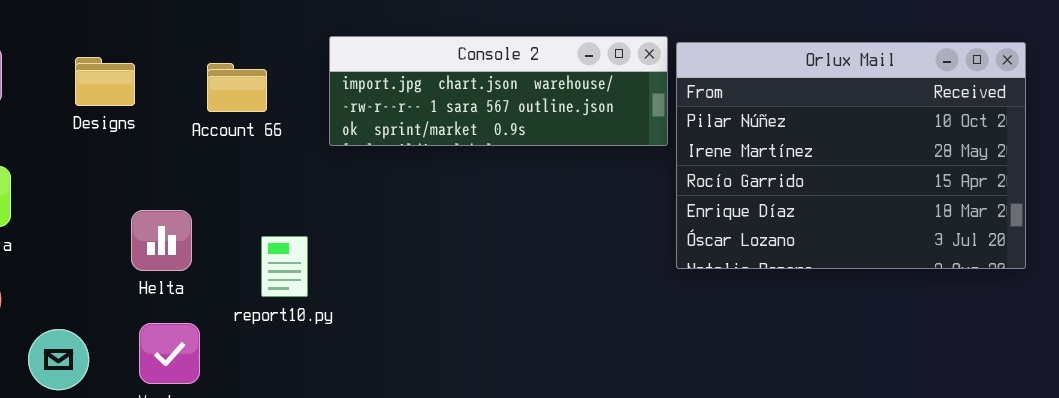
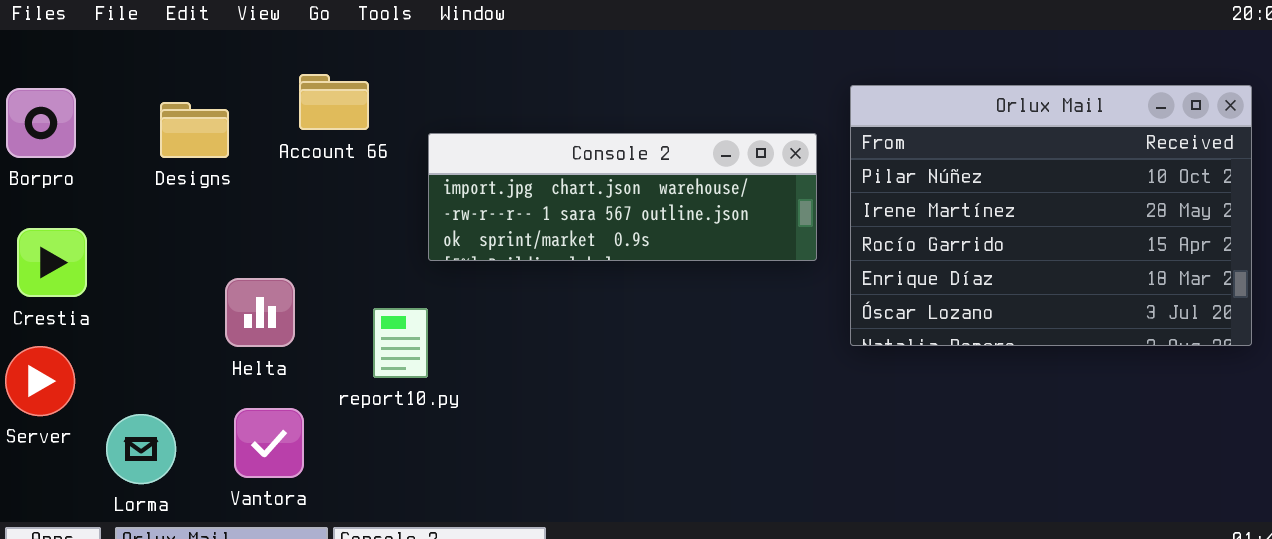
Console 2: [329,36,668,146] -> [428,133,817,261], moved
Account 66: [207,63,267,112] -> [299,74,369,130], moved

